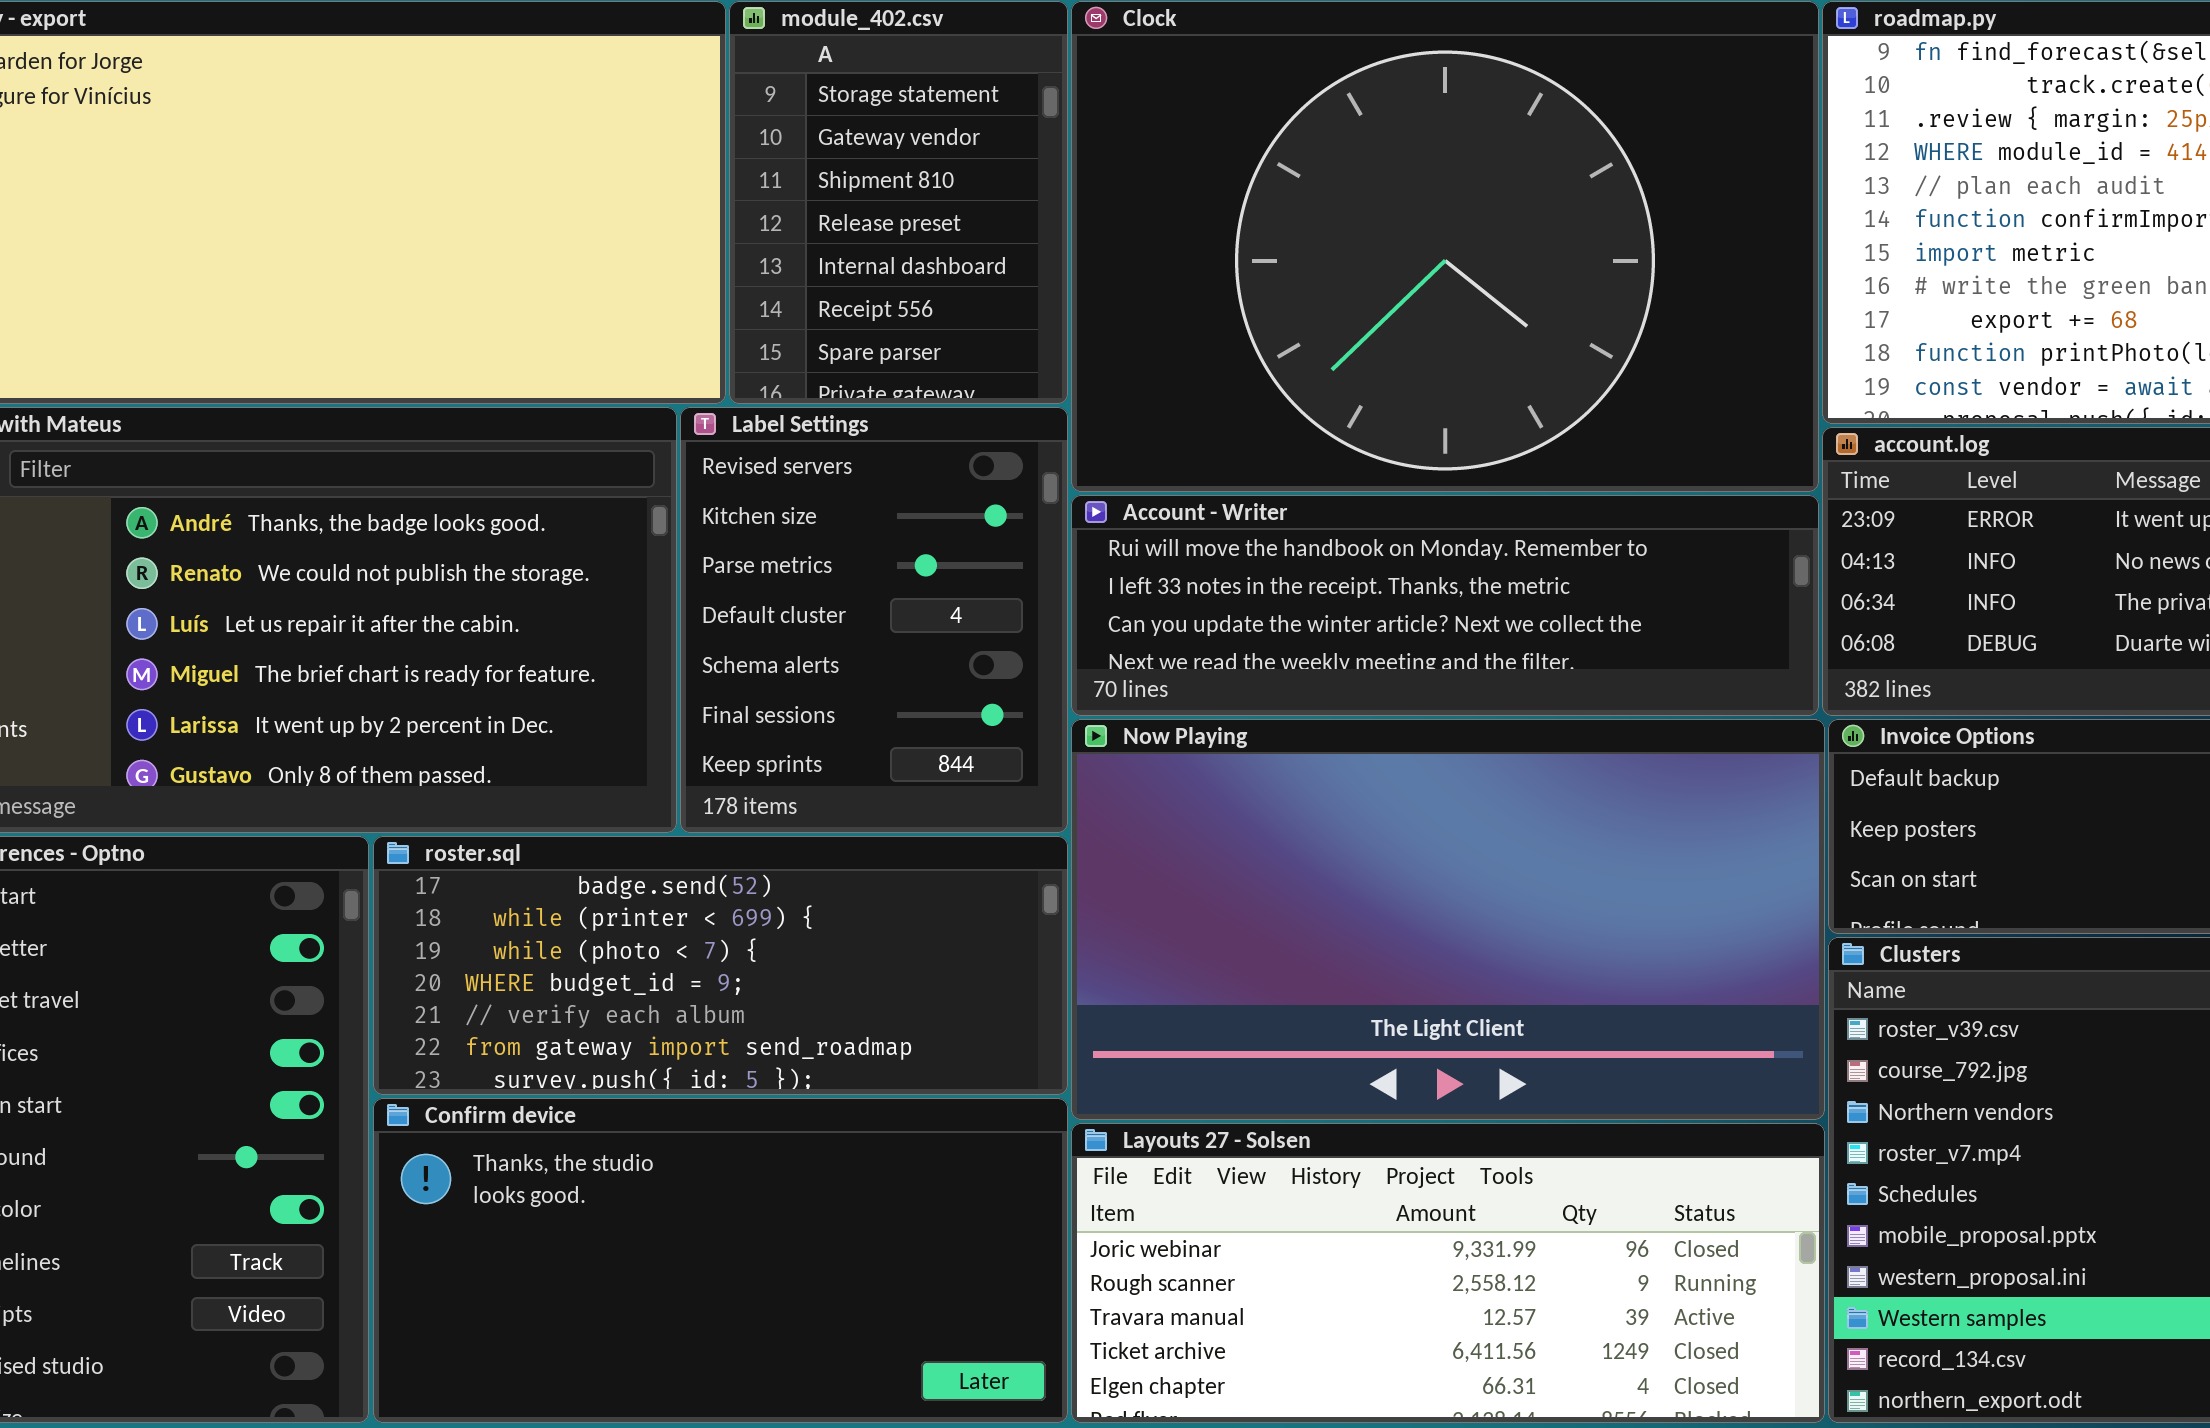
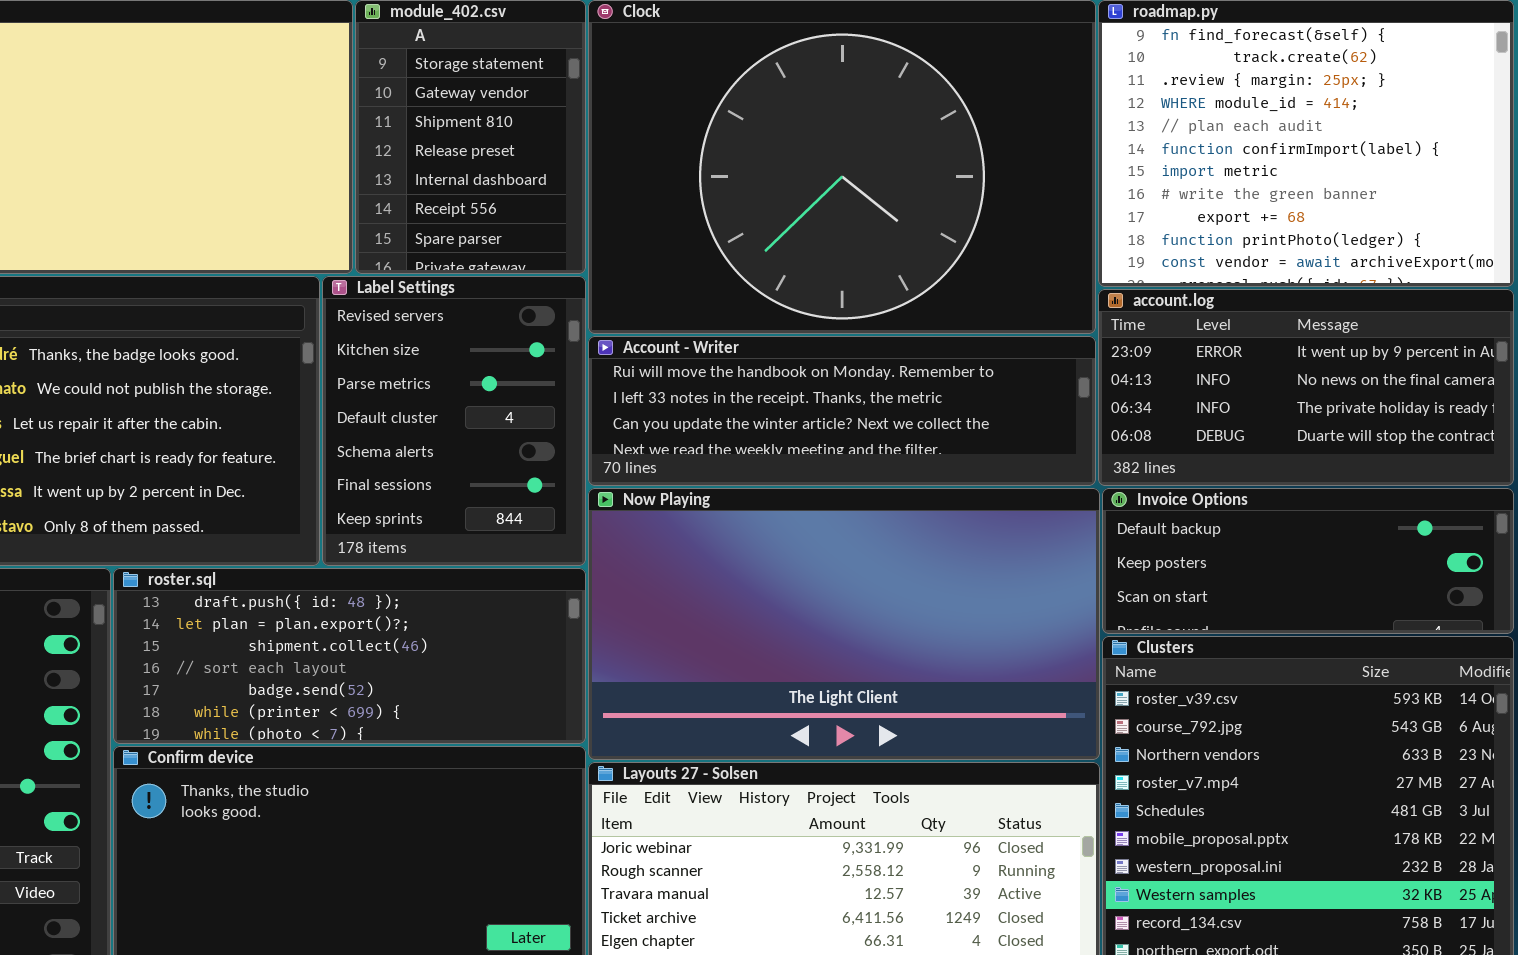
roster.sql: [373,836,1068,1095] -> [113,568,586,744], scrolled up 4 rows

